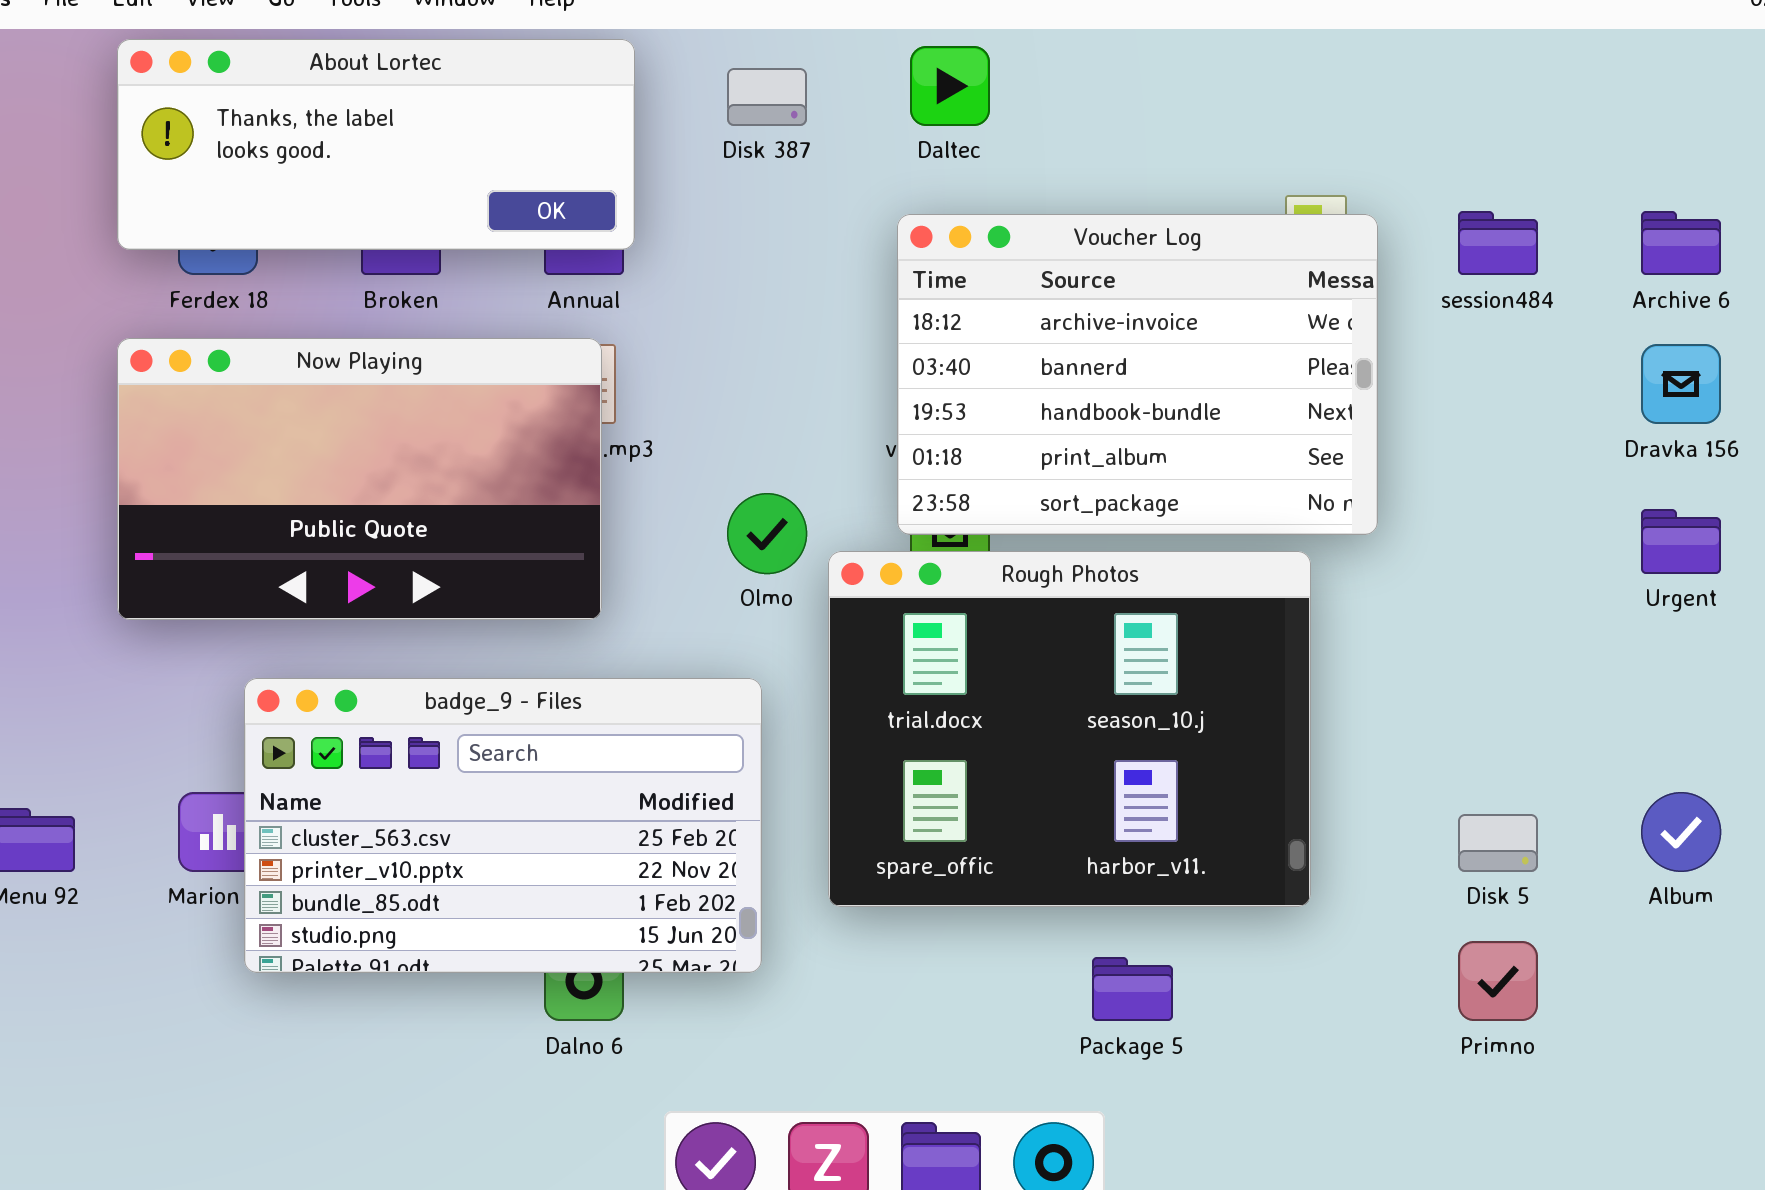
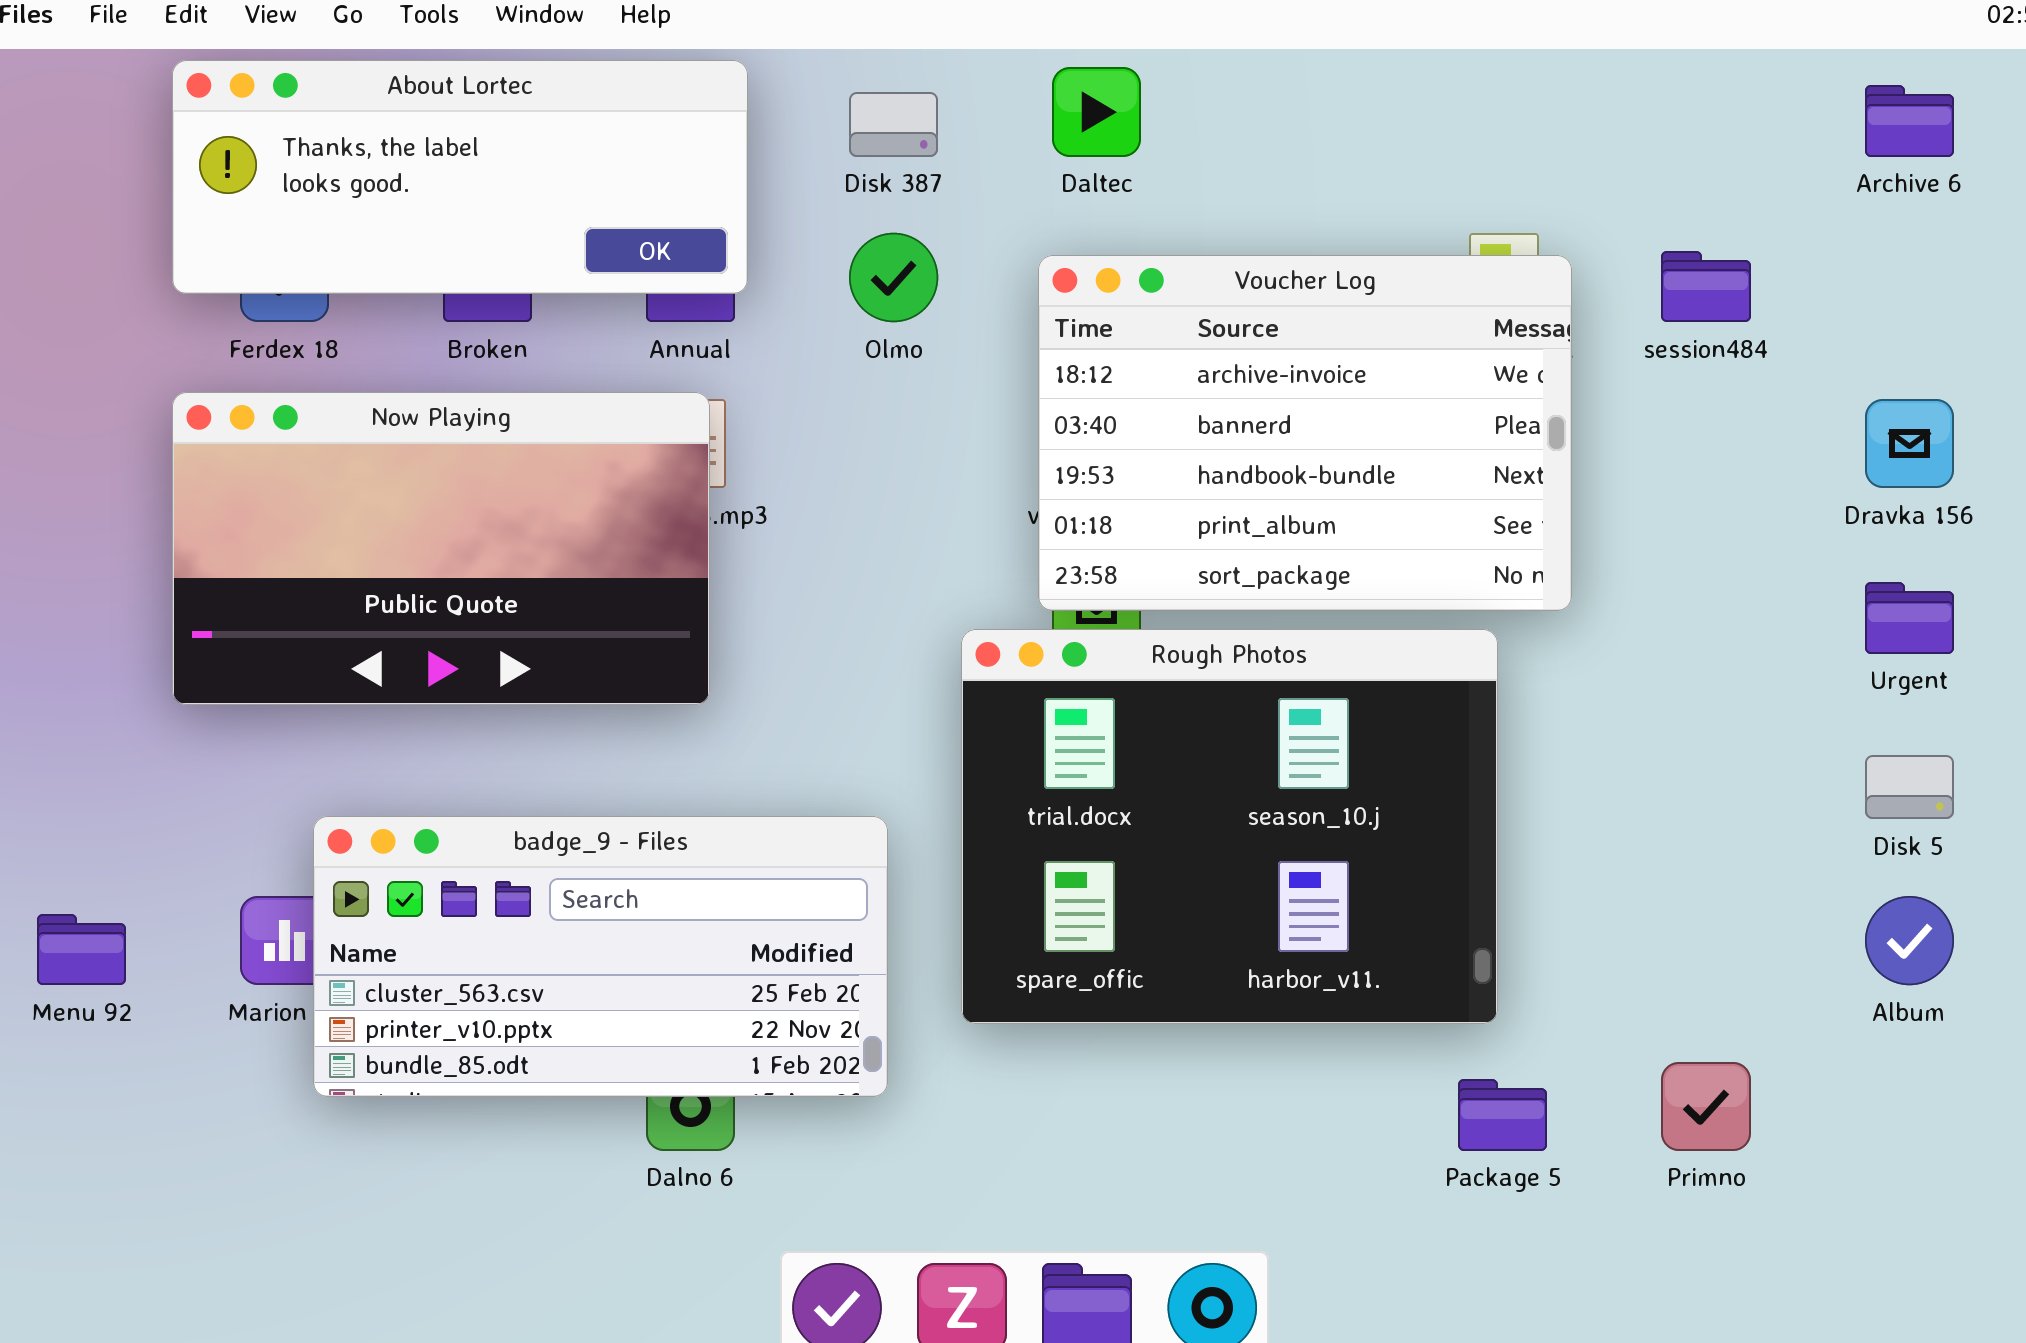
Archive 6: [1641,211,1721,275] -> [1865,85,1954,157], moved
Olmo: [727,493,807,574] -> [849,233,938,322], moved
badge_9 - Files: [244,678,762,973] -> [313,816,888,1097], resized
Disk 5: [1458,814,1538,872] -> [1865,755,1954,819], moved
Package 5: [1092,957,1173,1021] -> [1458,1079,1547,1151], moved

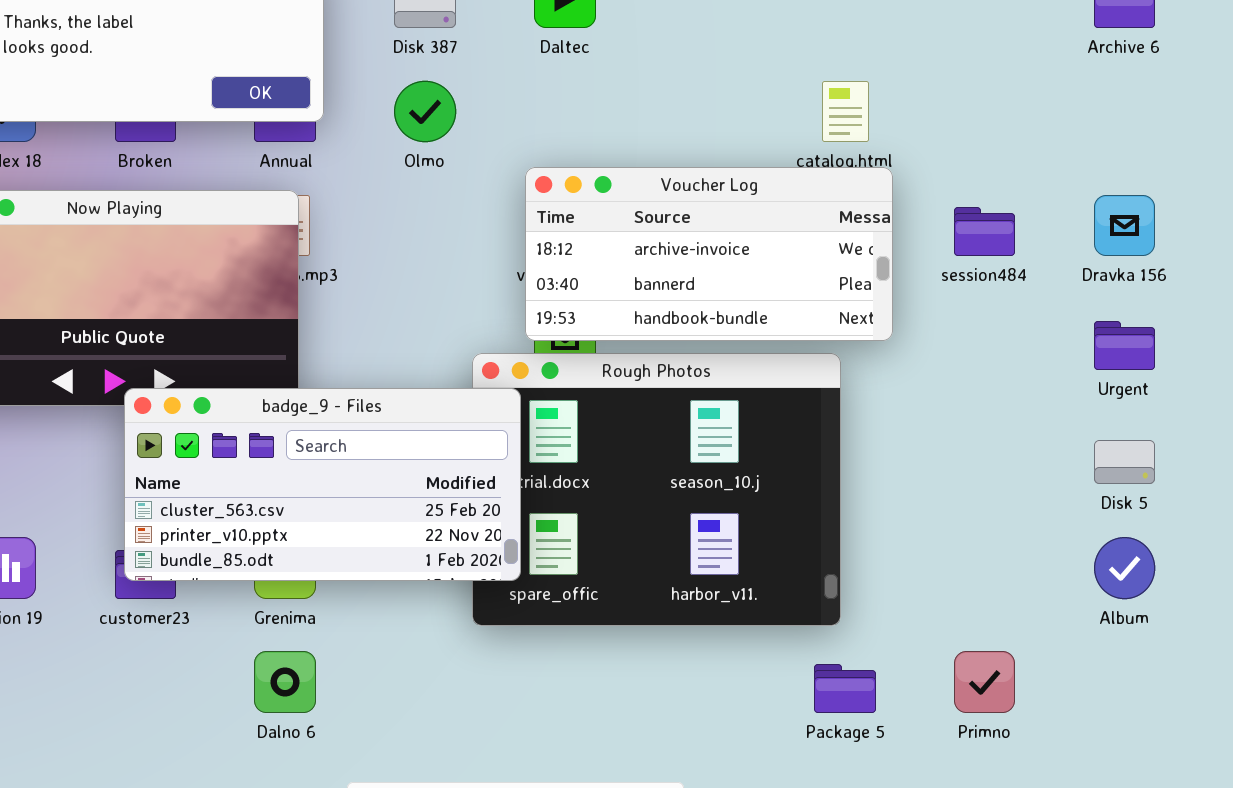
session484: [1661,251,1751,322] -> [954,207,1015,256], moved
Voucher Log: [1038,255,1572,611] -> [525,167,893,341], resized
badge_9 - Files: [313,816,888,1097] -> [124,388,521,581], moved

